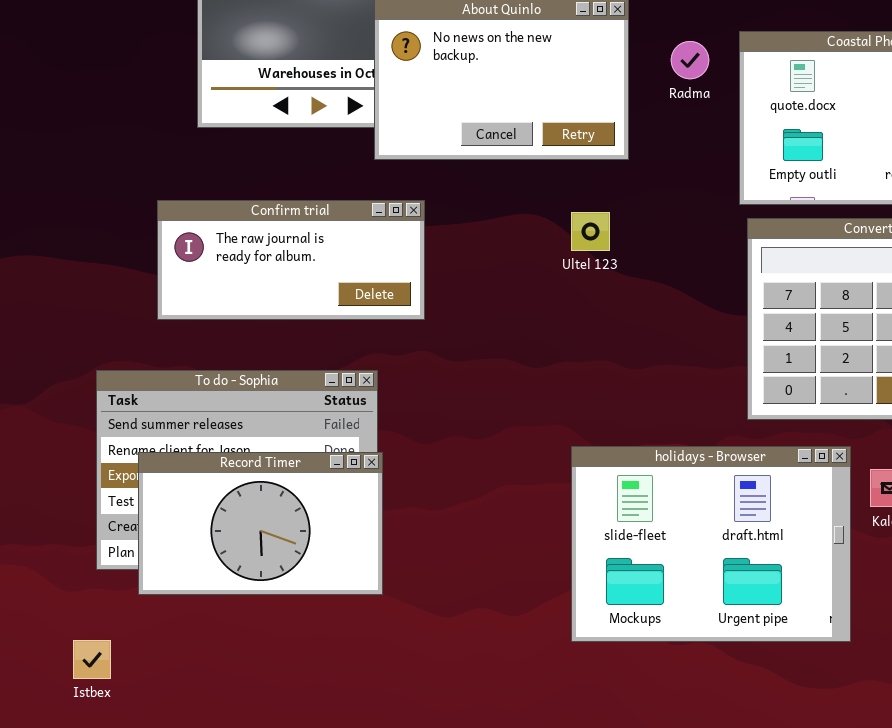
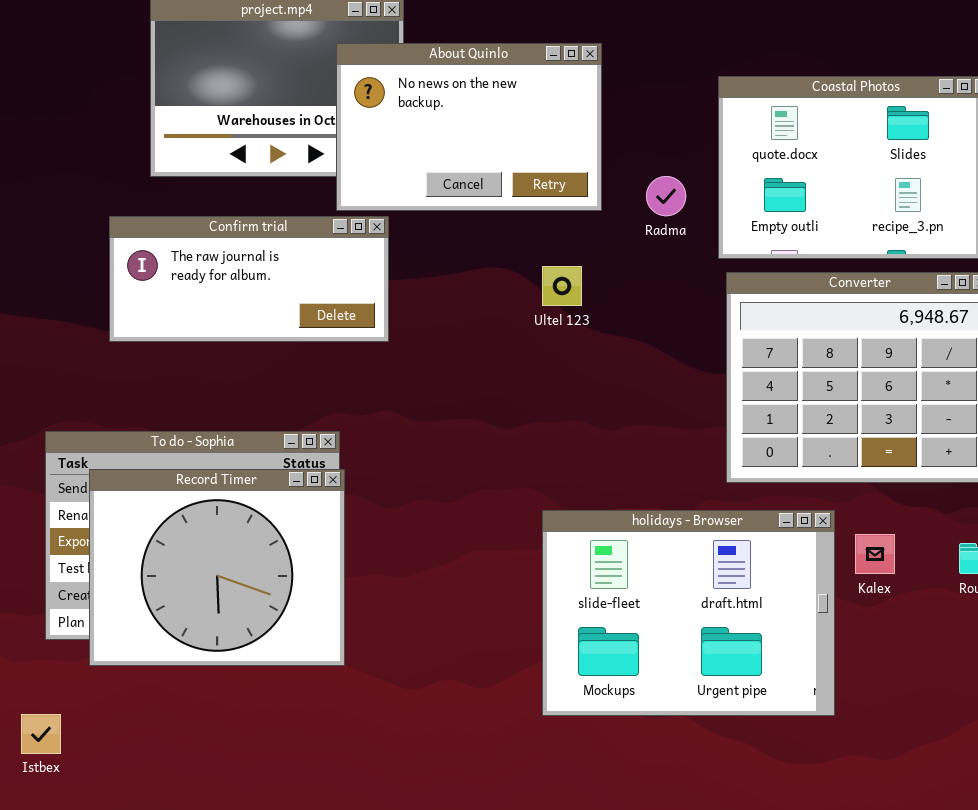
Radma: [671,41,709,79] -> [646,176,686,216], moved
Confirm trial: [157,200,425,320] -> [109,216,389,342], moved
Record Timer: [138,452,383,595] -> [89,469,345,666], resized

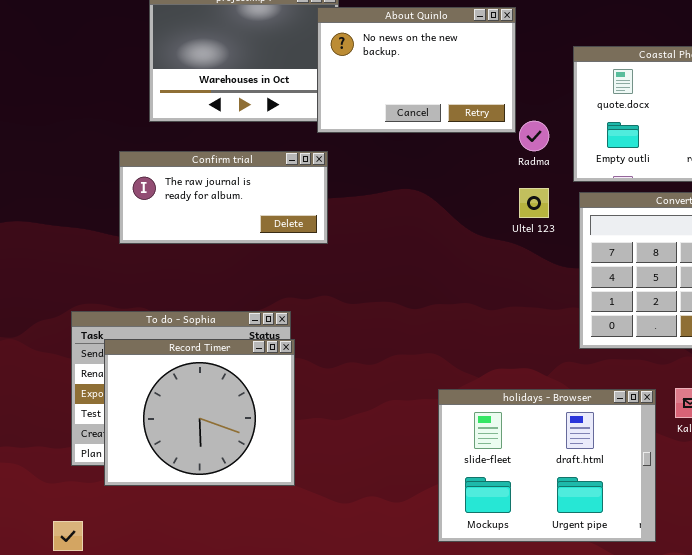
About Quinlo: [336,43,602,211] -> [317,7,516,133], moved
Ultel 123: [542,266,582,306] -> [519,188,549,218], moved
holidays - Browser: [542,510,835,716] -> [438,389,656,542], moved

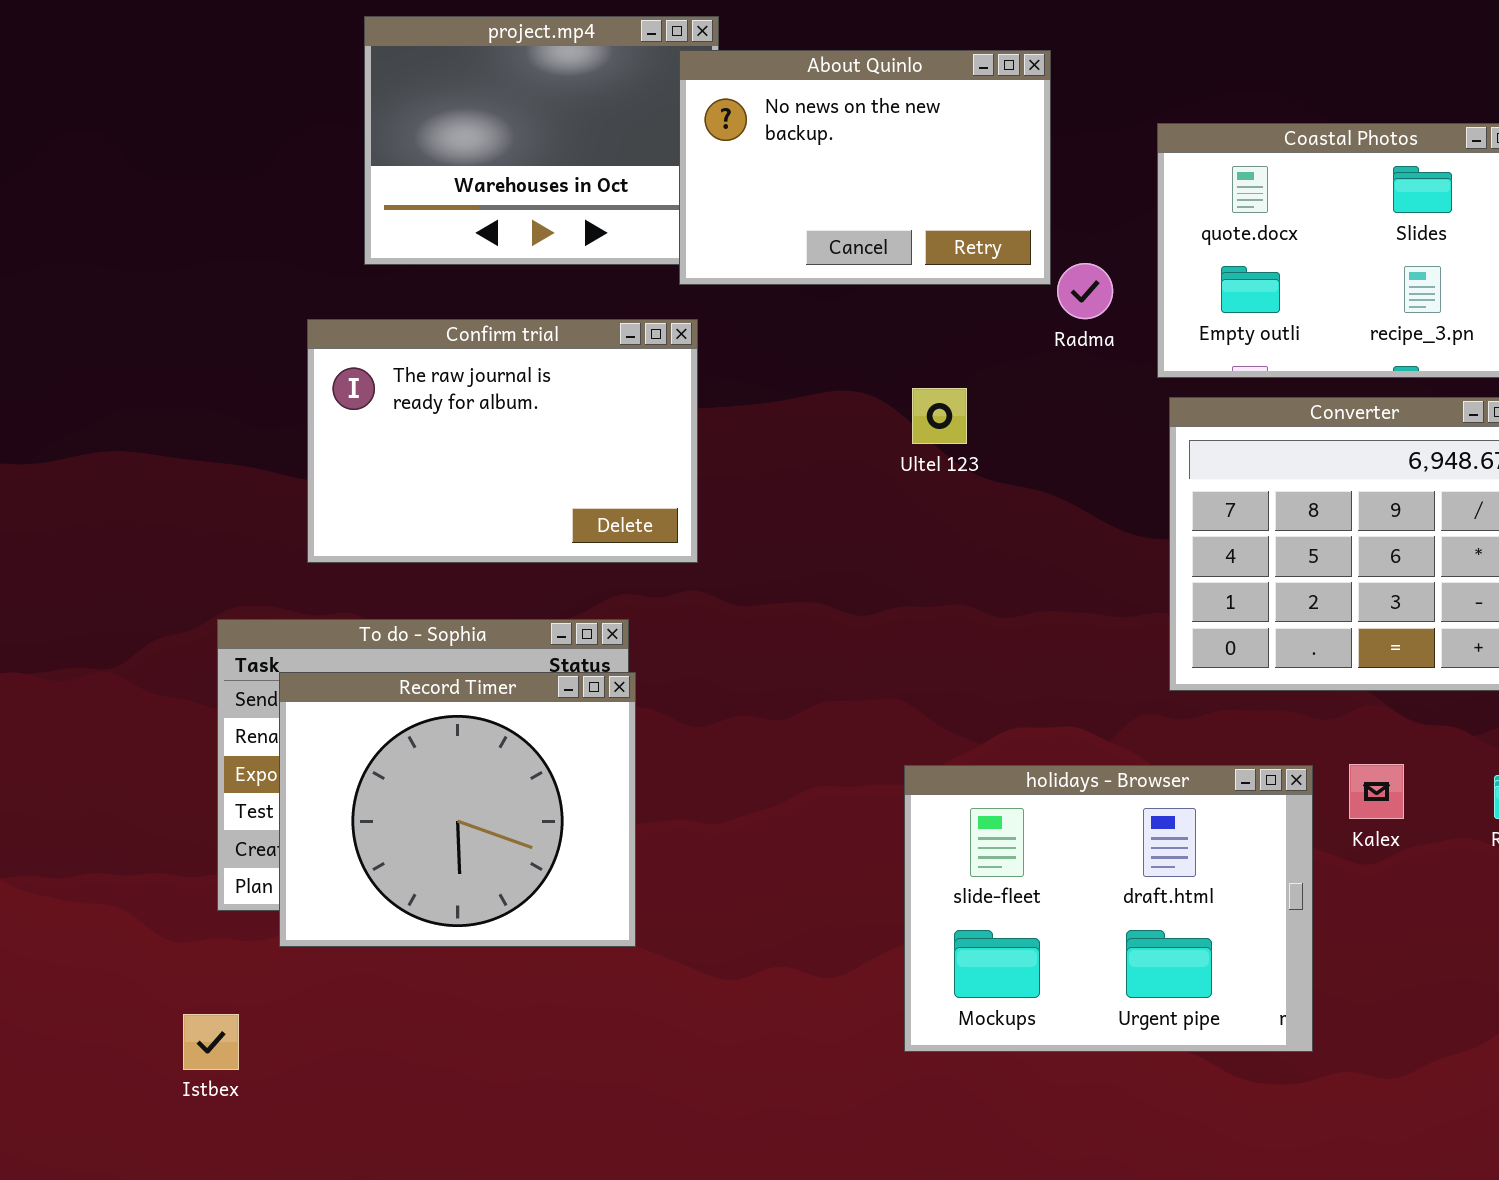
Confirm trial: [119,151,328,244] -> [307,319,698,563], resized
Ultel 123: [519,188,549,218] -> [912,388,967,444], moved

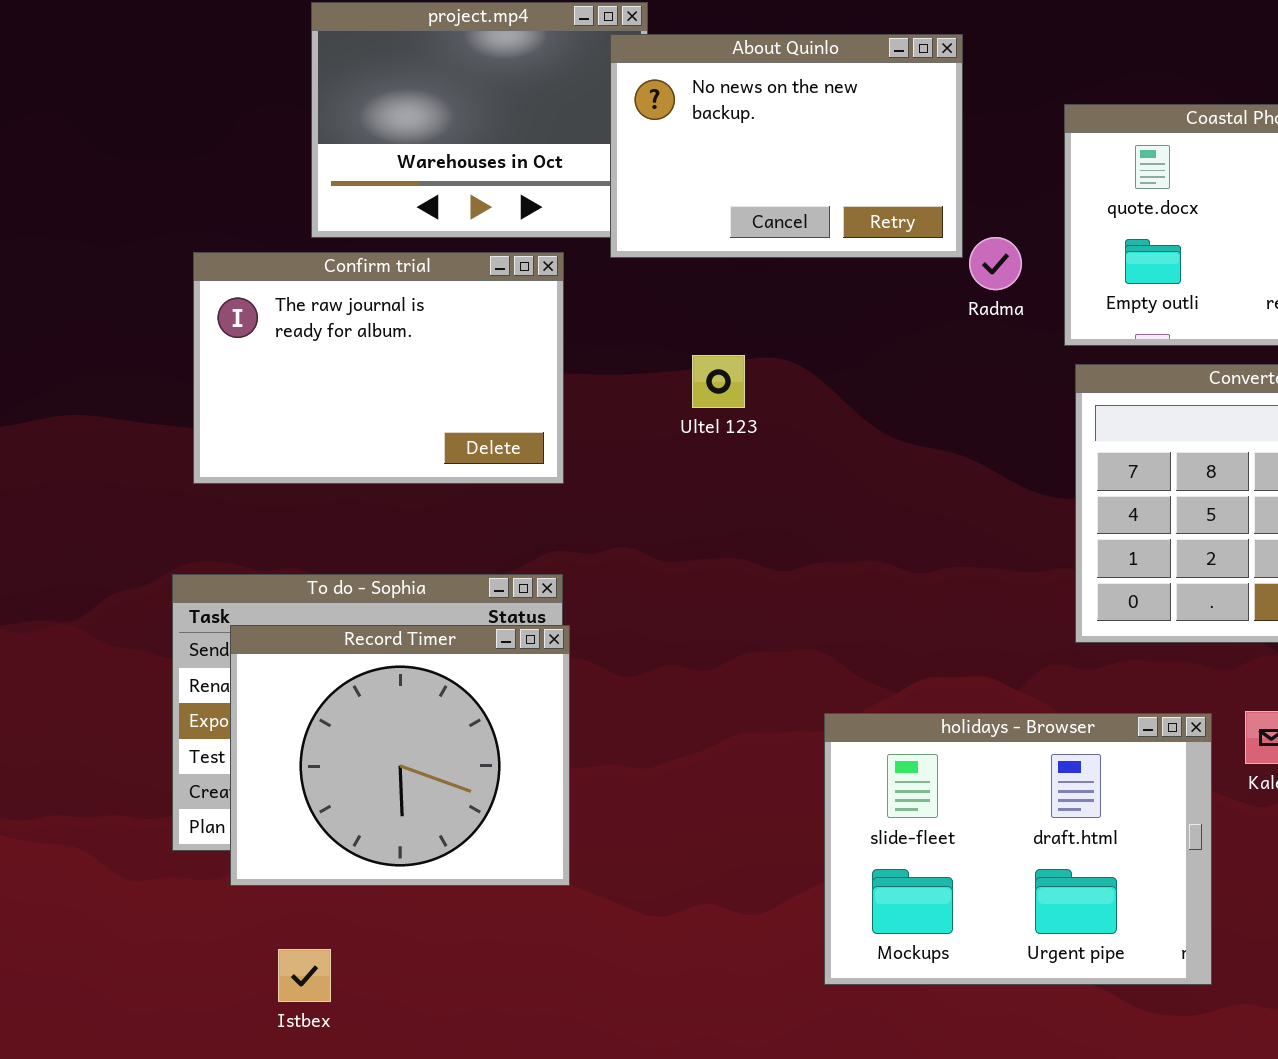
Confirm trial: [307,319,698,563] -> [193,252,564,484], moved
Ultel 123: [912,388,967,444] -> [692,355,745,408], moved
Istbex: [183,1014,239,1070] -> [278,949,331,1002], moved

